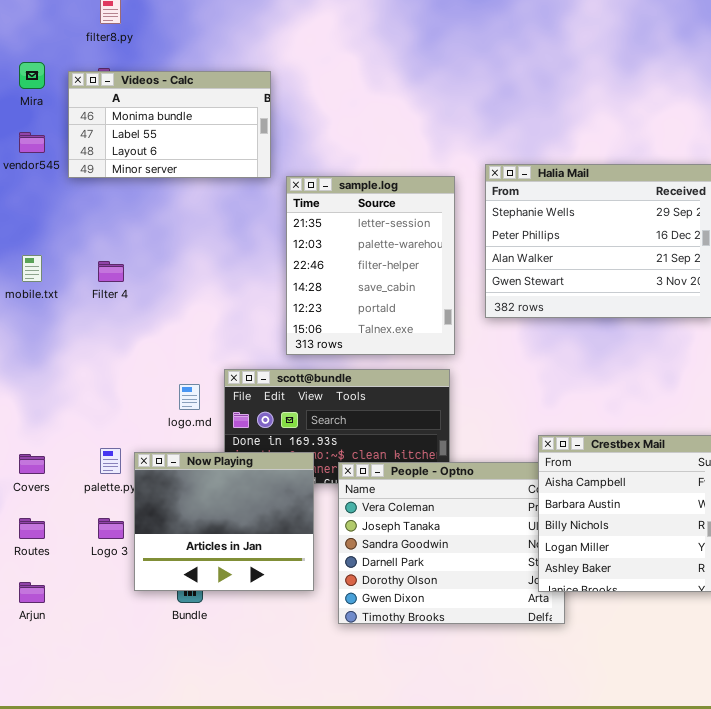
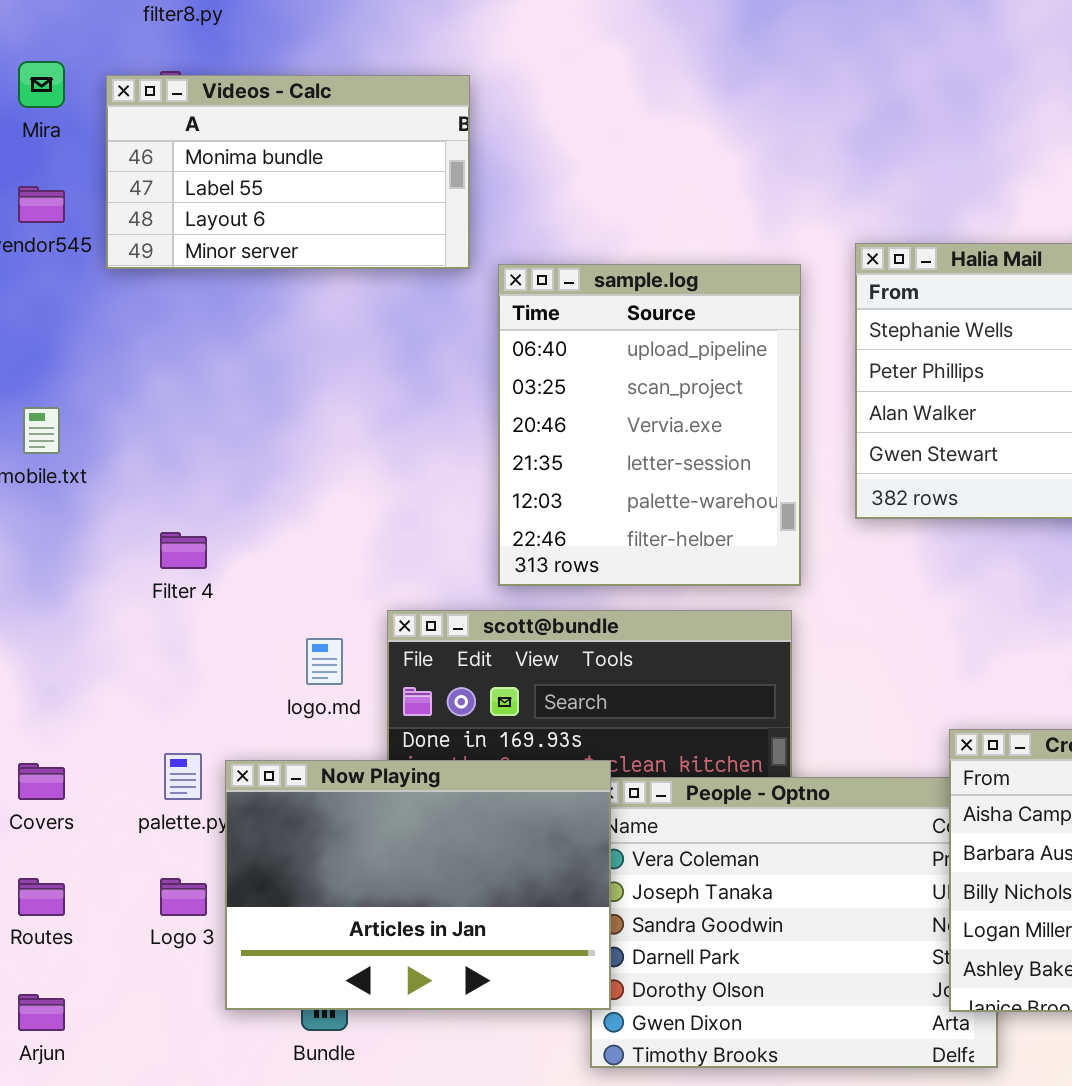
sample.log: [286,176,455,355] -> [498,264,801,586], scrolled up 3 rows
Filter 4: [98,261,124,282] -> [160,532,207,569], moved
Now Playing: [134,452,314,591] -> [225,760,611,1010], resized

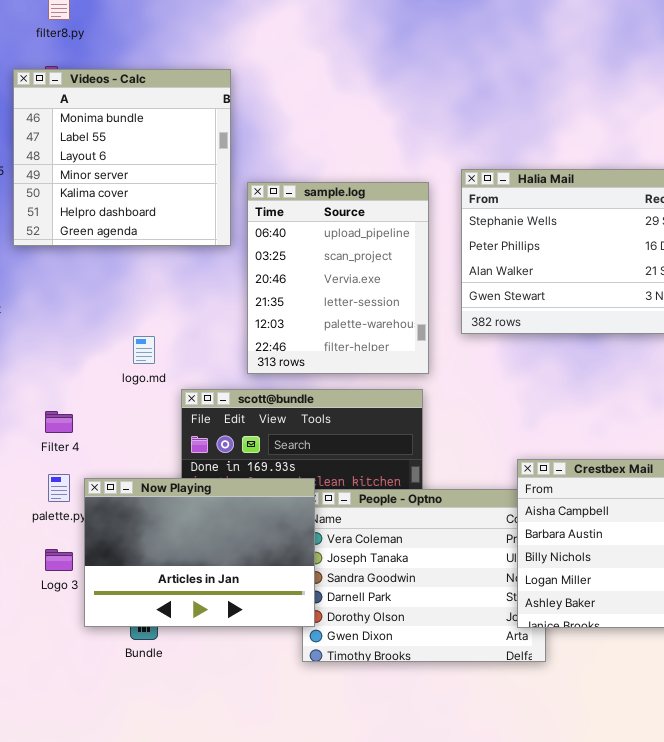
Videos - Calc: [106,75,470,269] -> [13,69,231,246], resized
Filter 4: [160,532,207,569] -> [45,411,73,433], moved
logo.md: [306,638,343,685] -> [133,336,155,364], moved

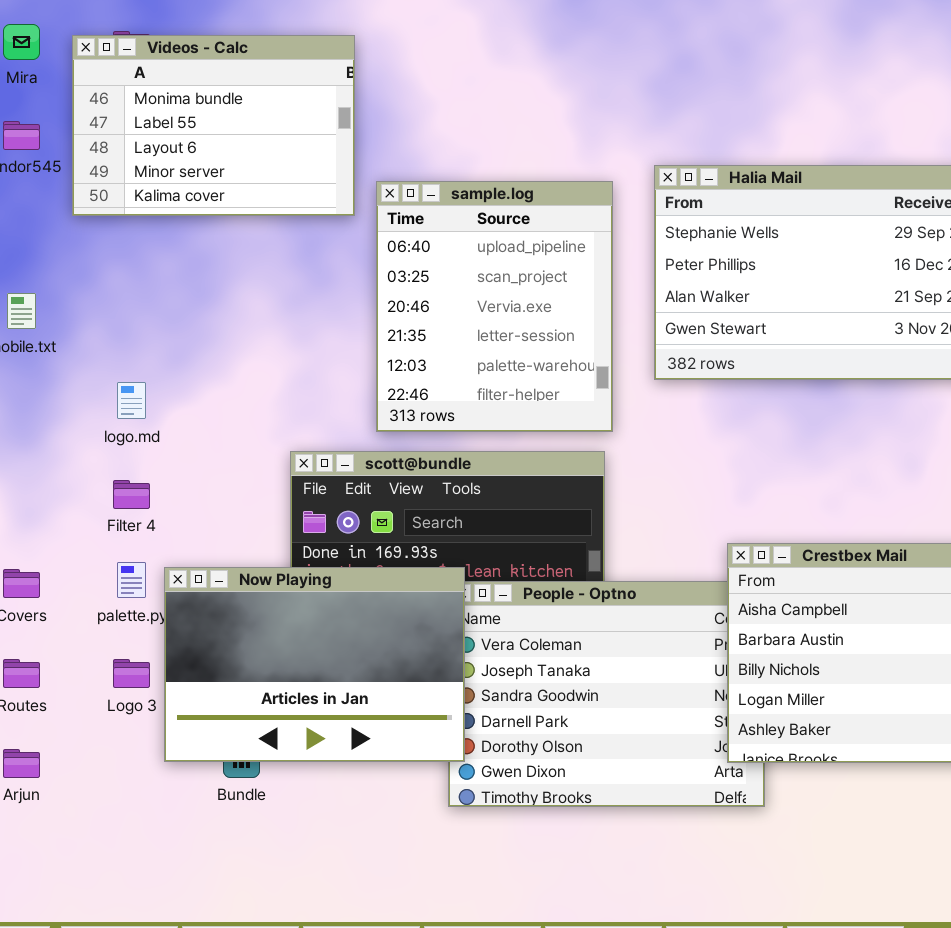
Videos - Calc: [13,69,231,246] -> [72,35,355,216], resized
logo.md: [133,336,155,364] -> [117,382,146,419], moved

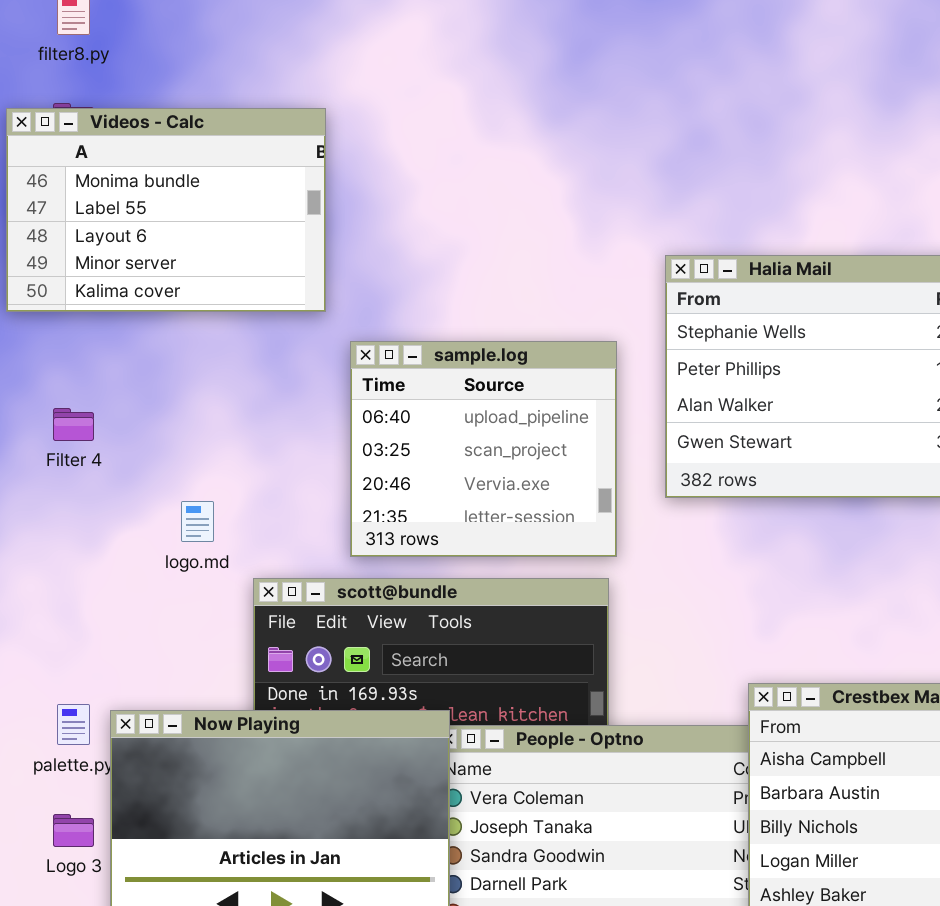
sample.log: [376,181,613,432] -> [350,341,617,557], resized
logo.md: [117,382,146,419] -> [181,501,214,542], moved
Filter 4: [113,480,150,509] -> [53,408,94,441], moved

